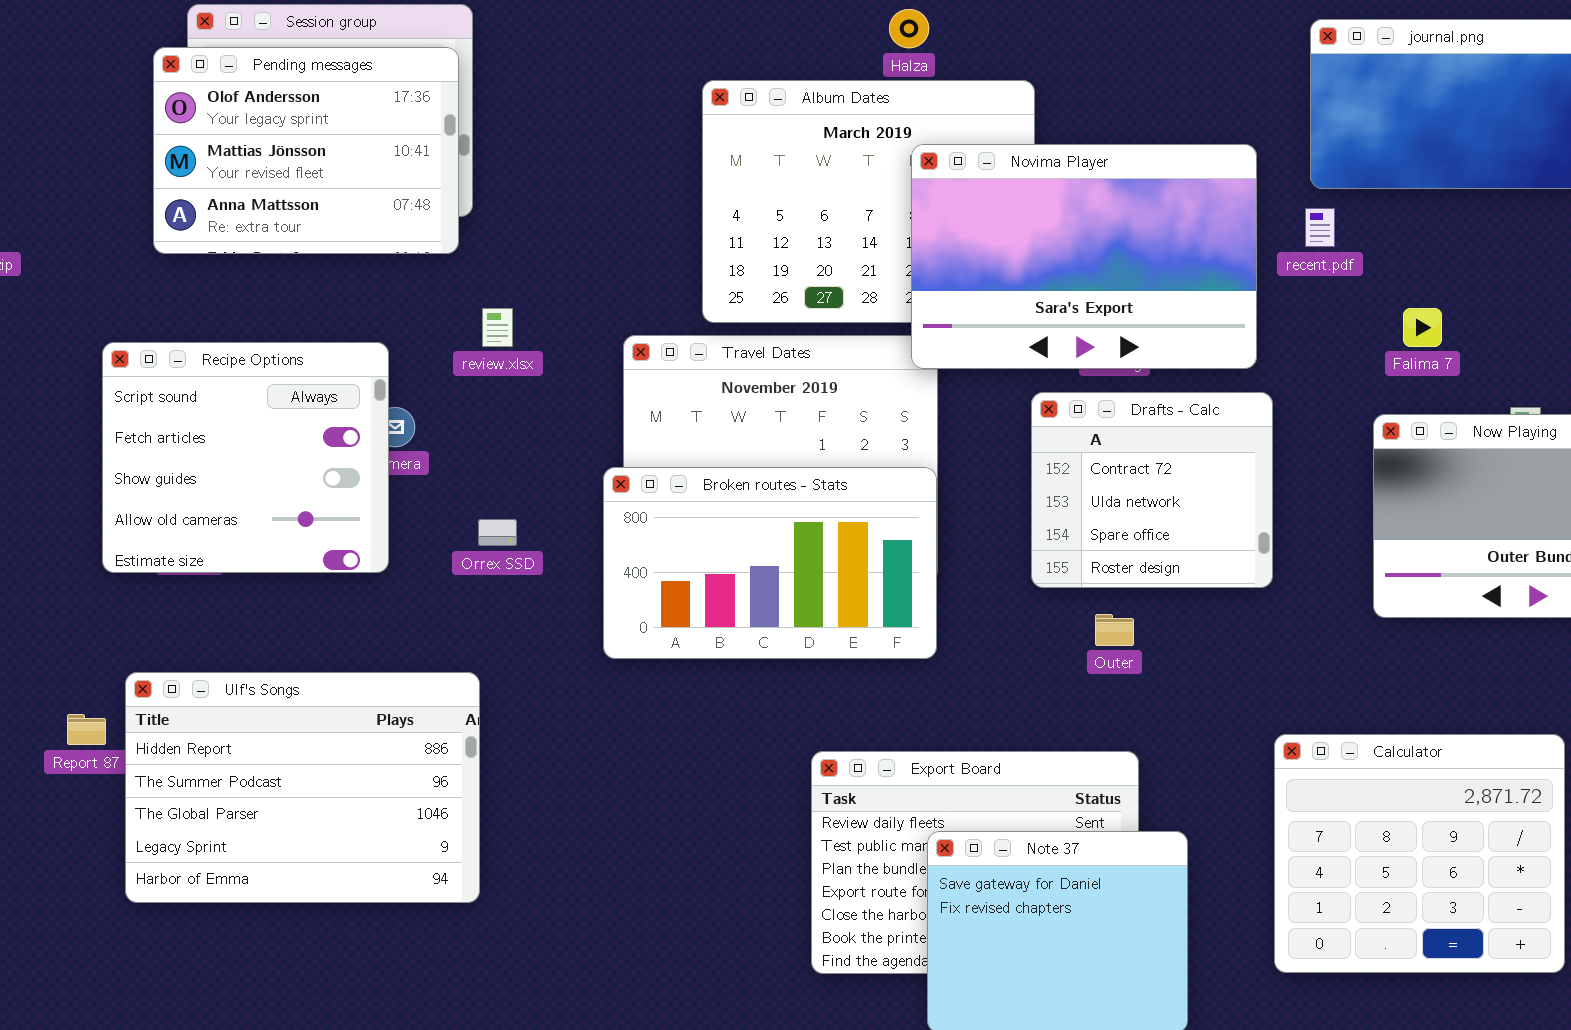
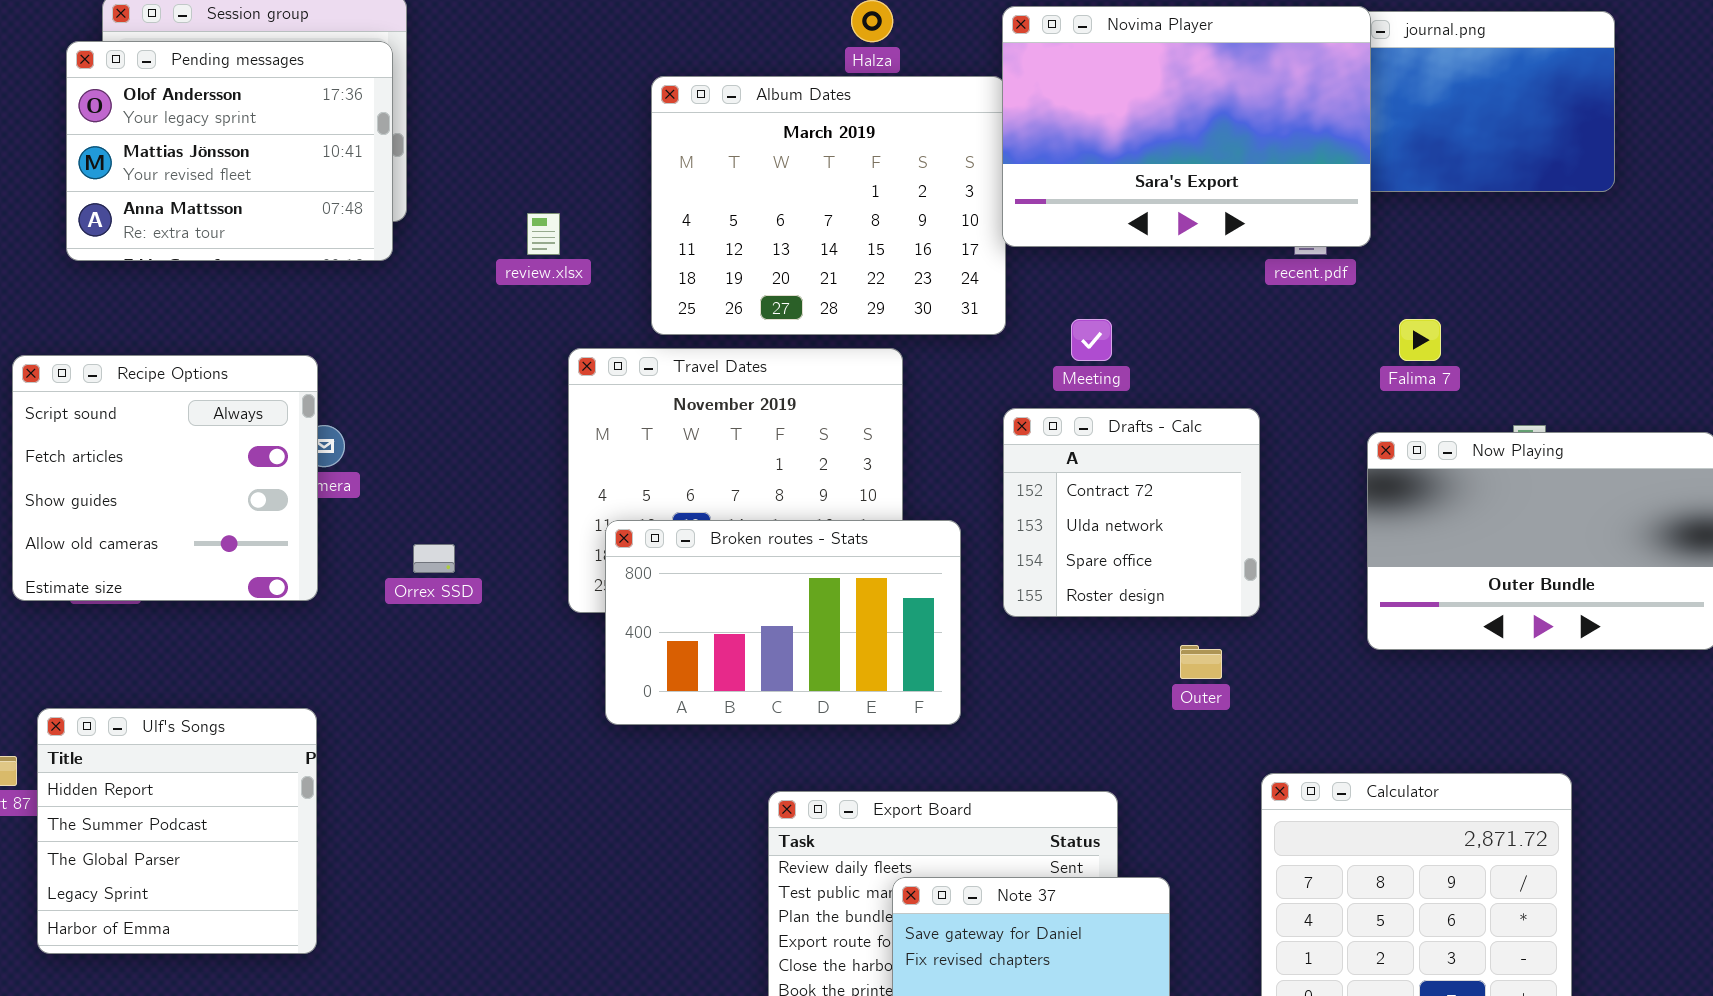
Novima Player: [911,144,1257,369] -> [1002,6,1371,247], moved
review.xlsx: [482,308,513,347] -> [527,213,560,255], moved
Broken routes - Stats: [603,467,937,659] -> [605,520,961,725], moved
Outer: [1095,614,1134,646] -> [1180,645,1222,679], moved
Ulf's Songs: [125,672,480,903] -> [37,708,317,954], resized

